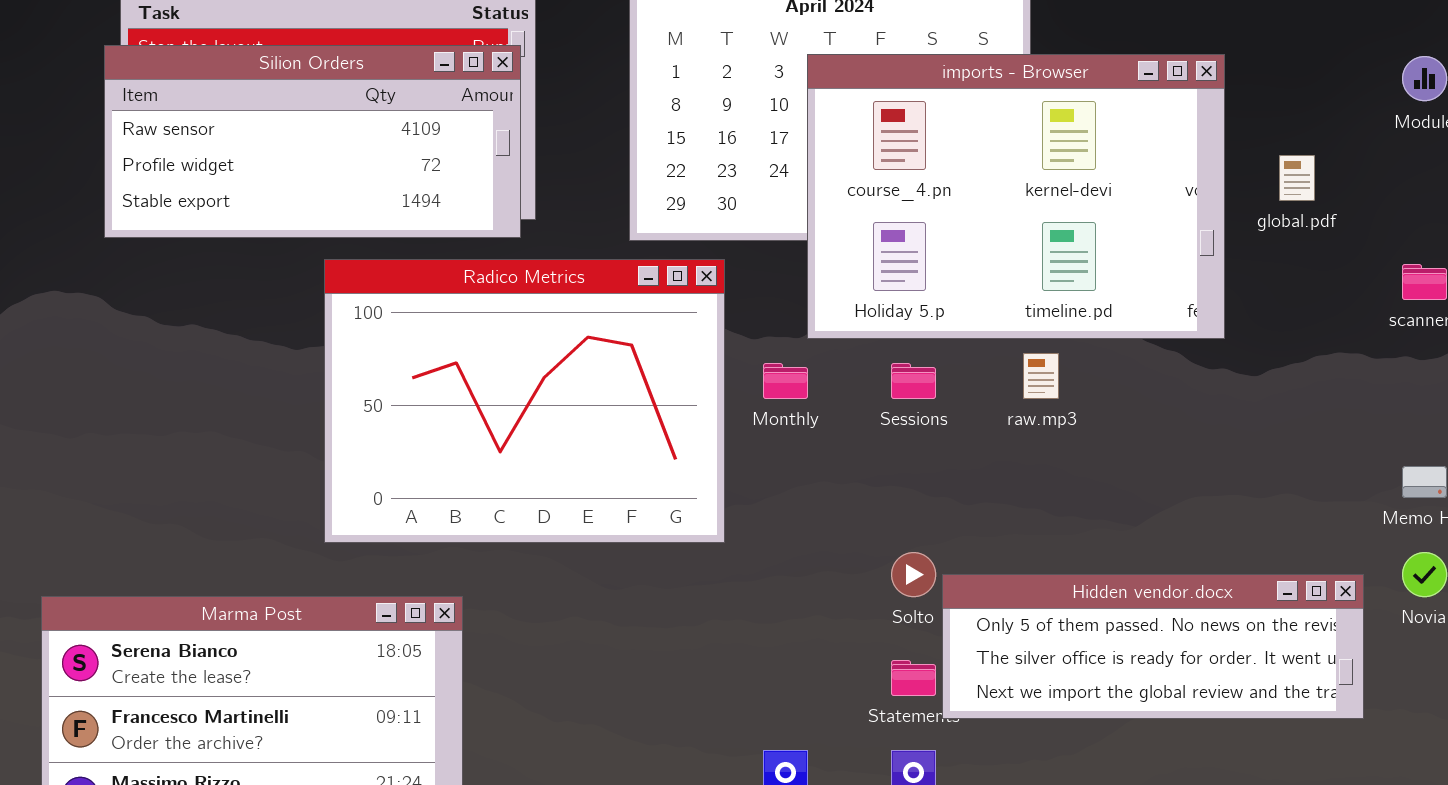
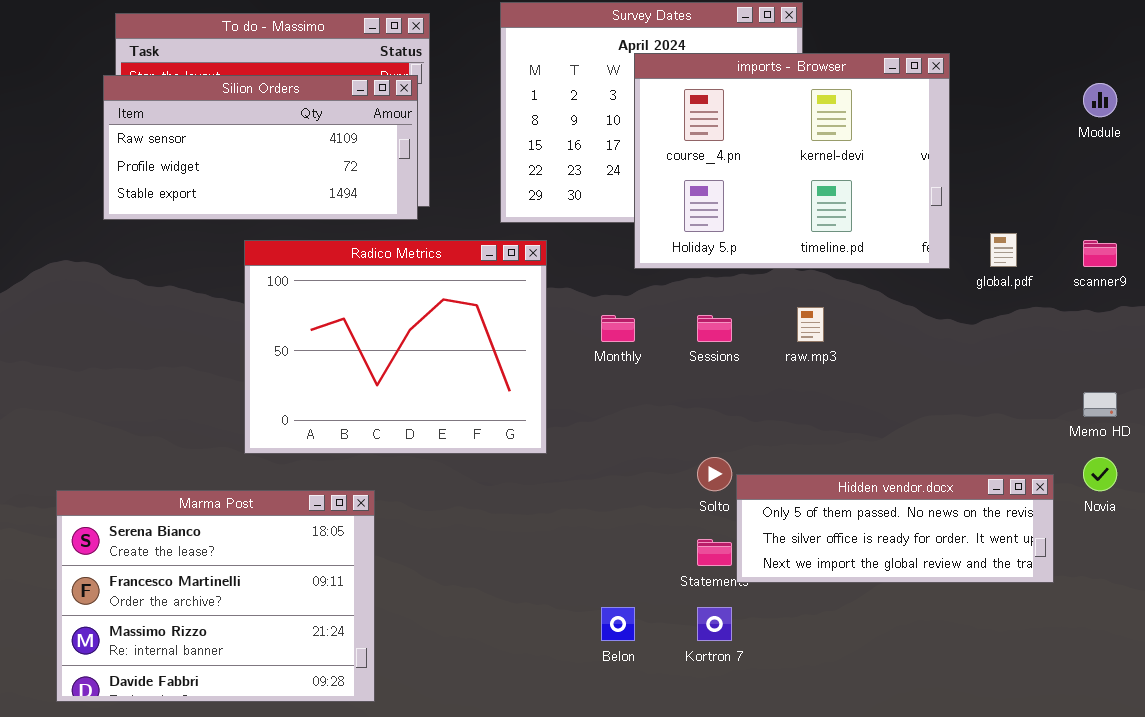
imports - Browser: [807,54,1225,339] -> [634,53,950,269], moved
global.pdf: [1279,155,1315,201] -> [990,233,1017,267], moved
Radico Metrics: [324,259,725,543] -> [244,240,547,454], moved

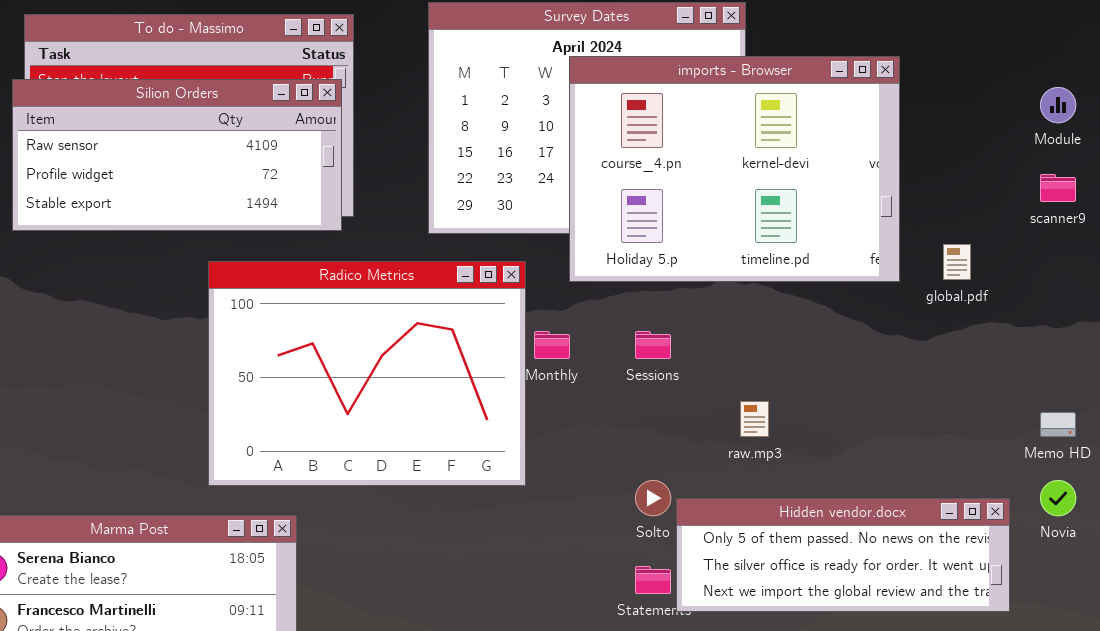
Radico Metrics: [244,240,547,454] -> [208,261,526,486], moved
scanner9: [1083,240,1117,267] -> [1040,174,1076,202], moved
raw.mp3: [797,307,824,342] -> [740,401,769,437], moved

